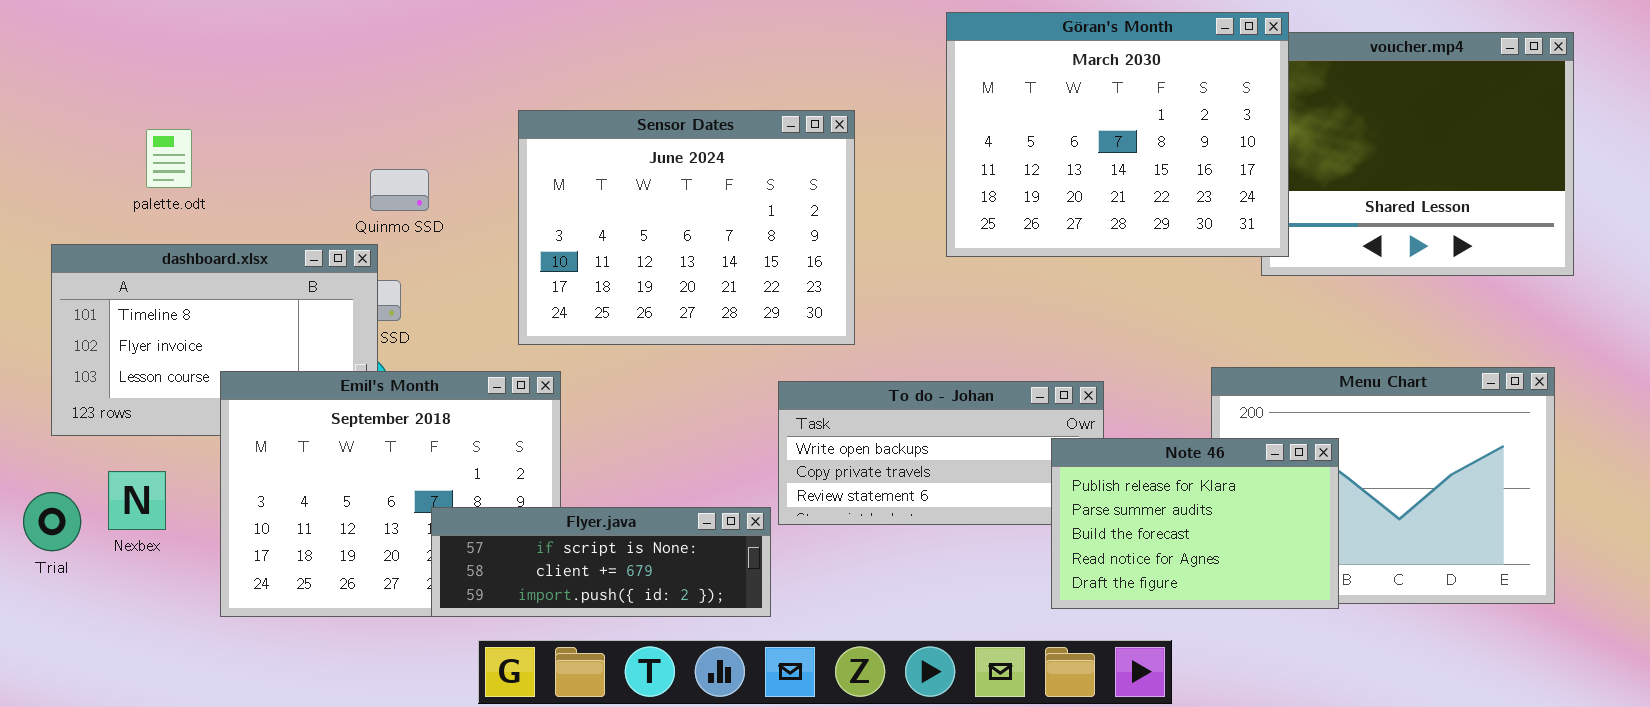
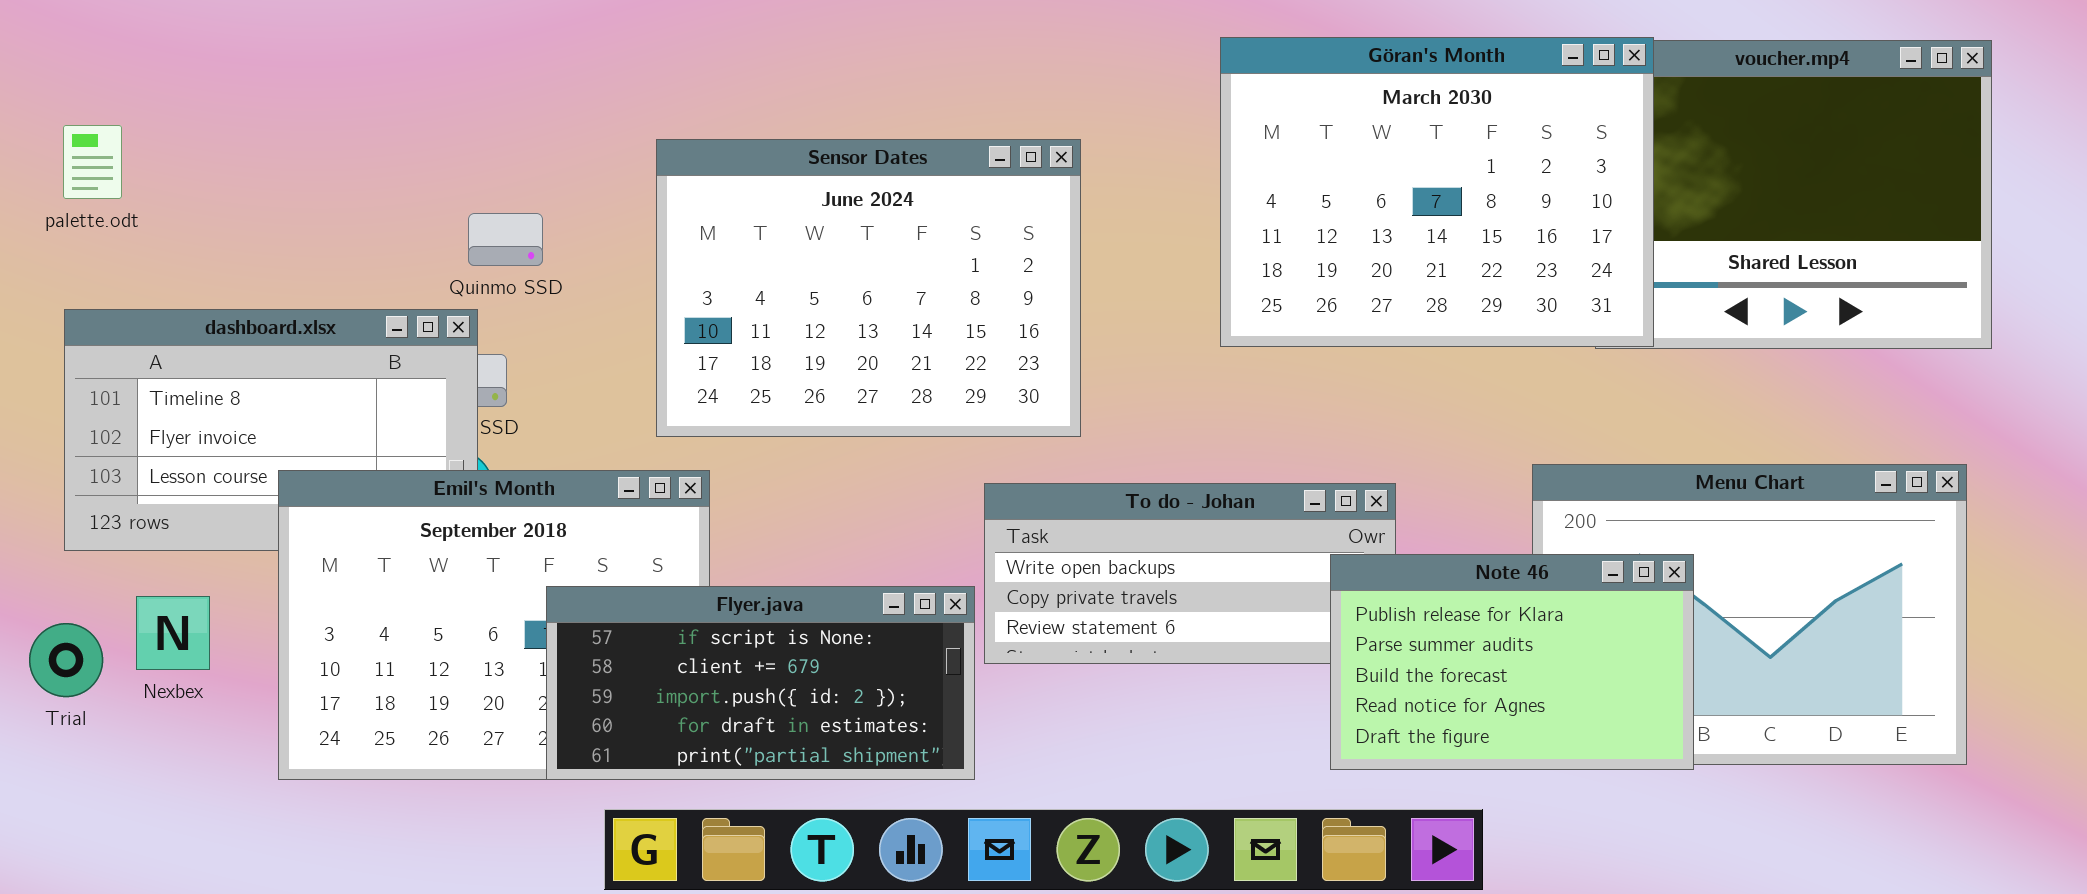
Göran's Month: [946,12,1289,257] -> [1220,37,1654,347], moved
palette.odt: [146,129,192,188] -> [63,125,122,199], moved
Flyer.java: [431,507,771,617] -> [546,586,975,780], resized

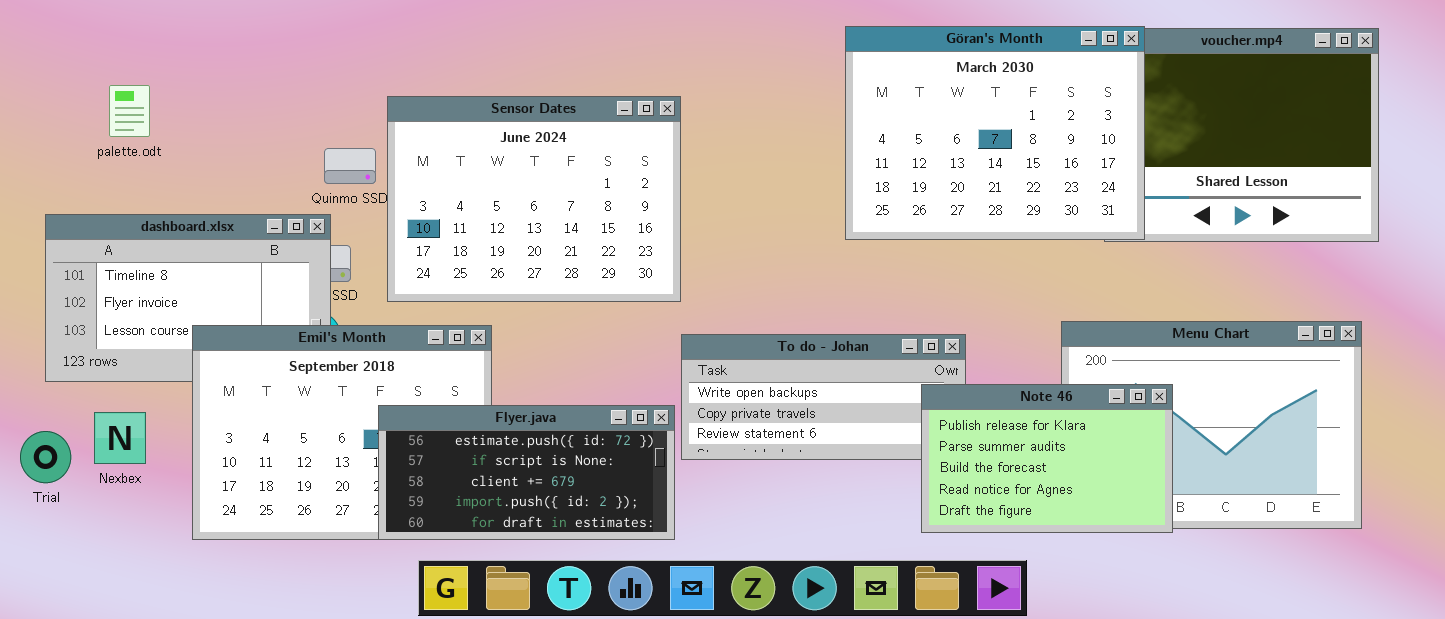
palette.odt: [63,125,122,199] -> [109,85,150,137], moved
Sensor Dates: [656,139,1081,437] -> [387,96,681,302], moved
Flyer.java: [546,586,975,780] -> [378,405,675,540], scrolled up 1 row

